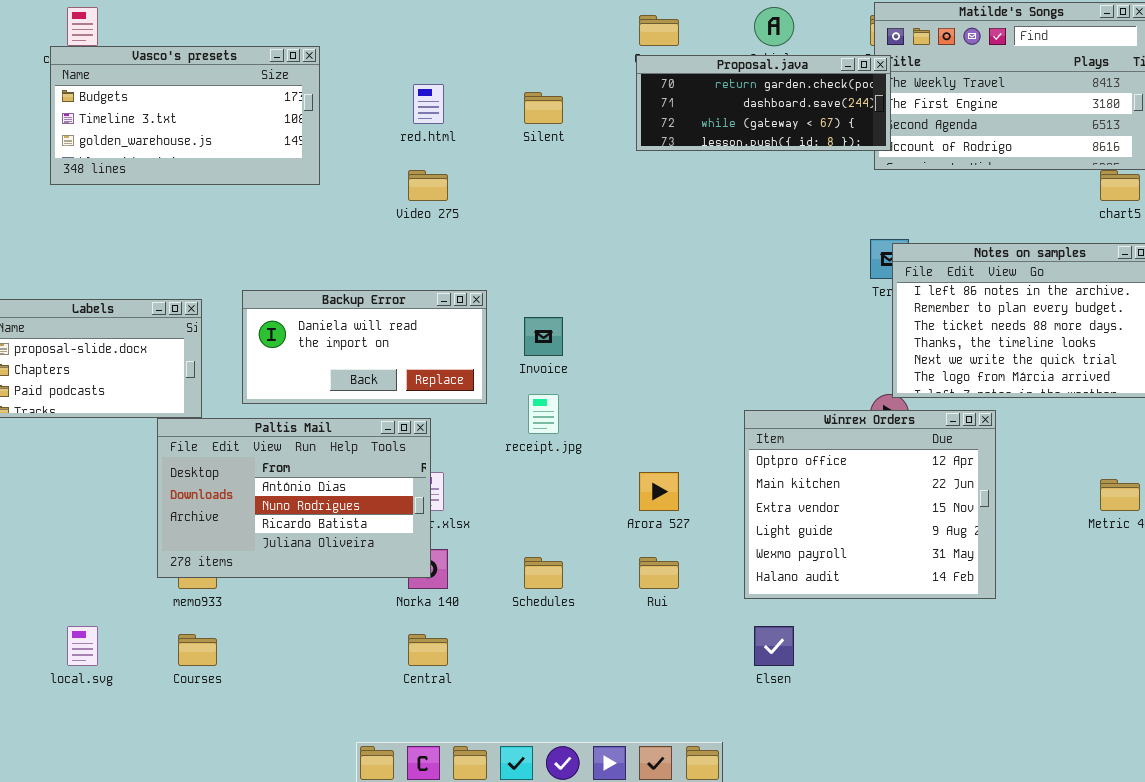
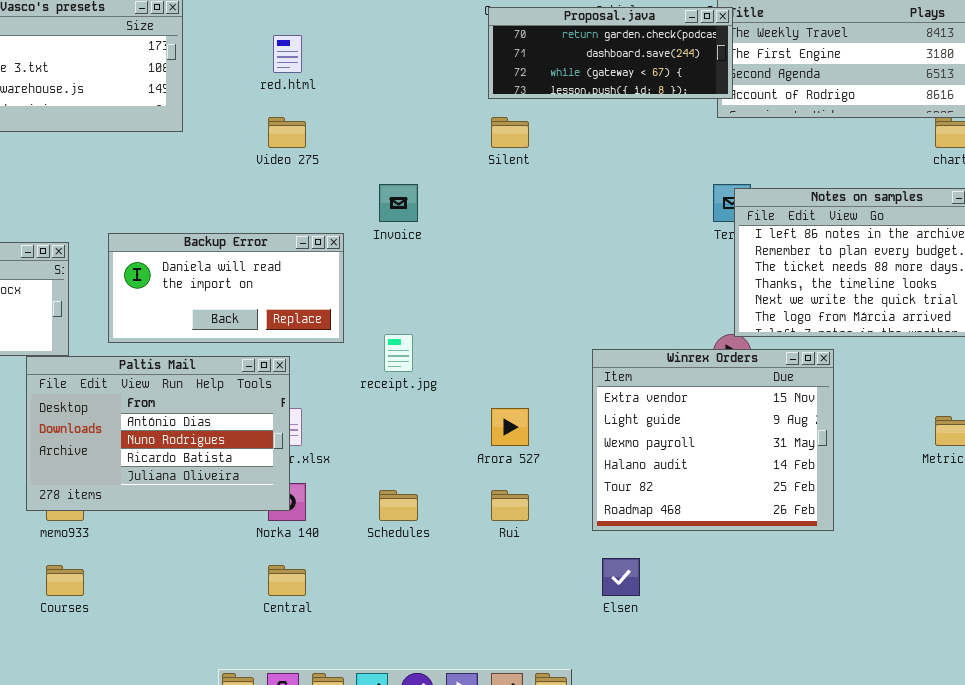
Silent: [524,92,563,124] -> [491,117,529,148], moved
Invoice: [524,317,563,356] -> [379,184,418,222], moved
Winrex Orders: [744,410,996,599] -> [592,349,834,531], scrolled down 2 rows

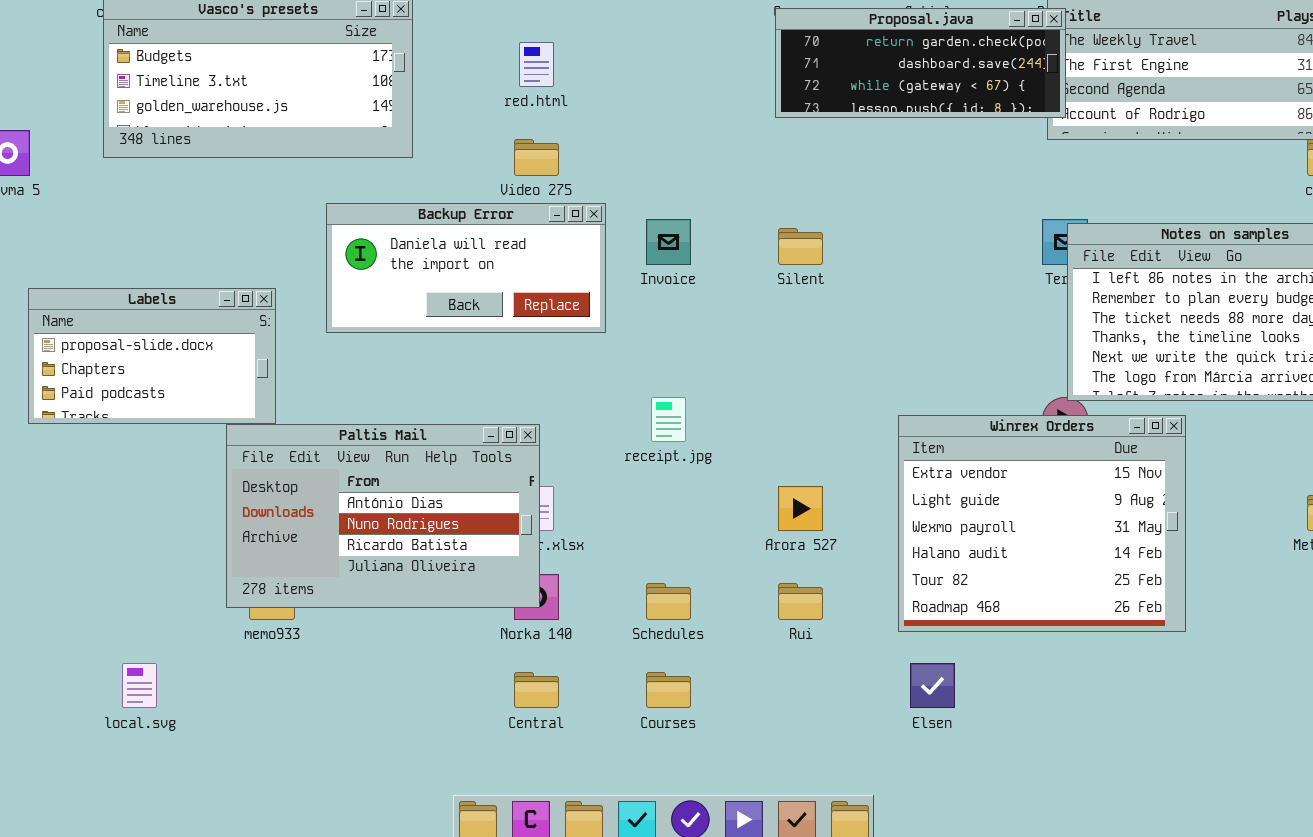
Silent: [491,117,529,148] -> [778,228,823,265], moved
Backup Error: [108,233,344,343] -> [326,203,606,333], moved
Courses: [46,565,84,596] -> [646,672,691,708], moved

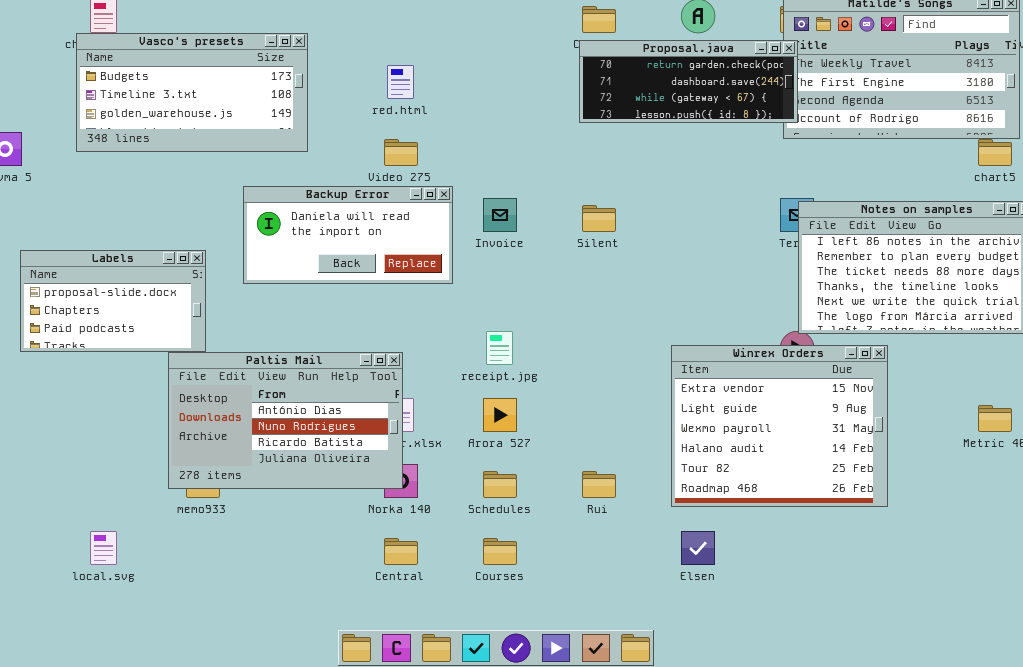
Arora 527: [778,486,823,531] -> [483,398,517,432], moved

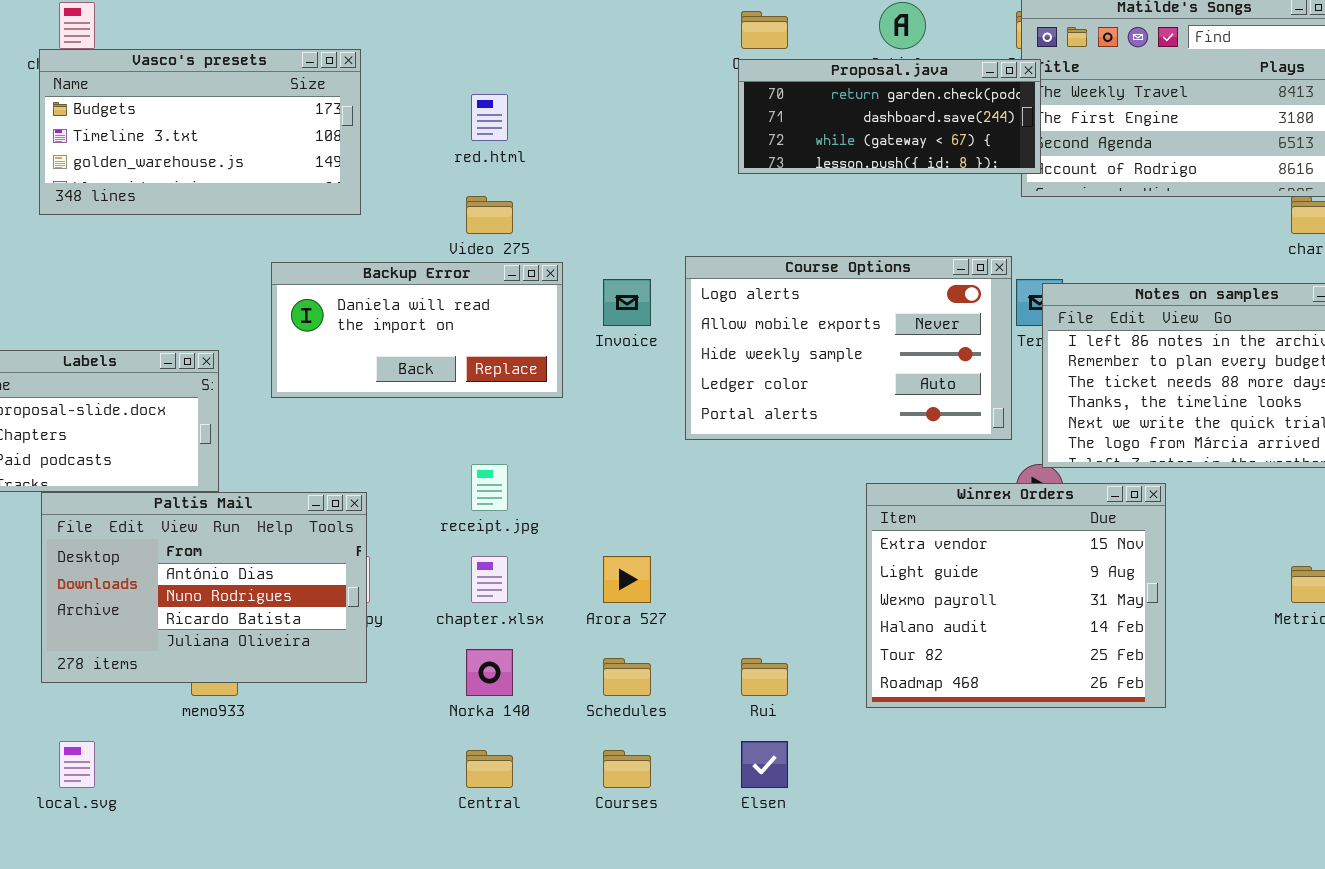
Course Options: none -> [685,256,1012,440], opened
receipt.jpg: [486,331,513,365] -> [471,464,508,511], moved
Paltis Mail: [168,352,403,489] -> [41,492,367,683], moved
Elsen: [681,531,715,565] -> [741,741,788,788], moved

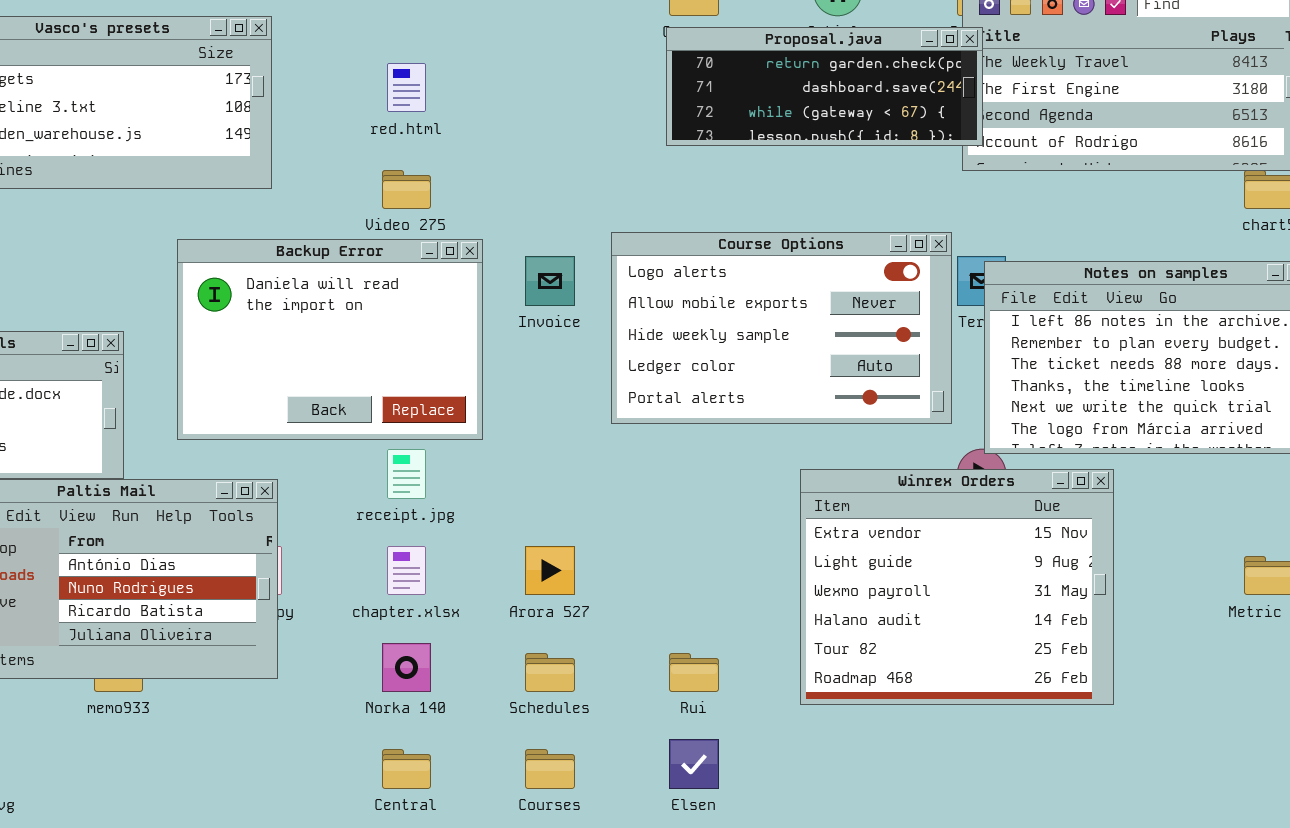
Backup Error: [271,262,563,398] -> [177,239,483,440], resized

